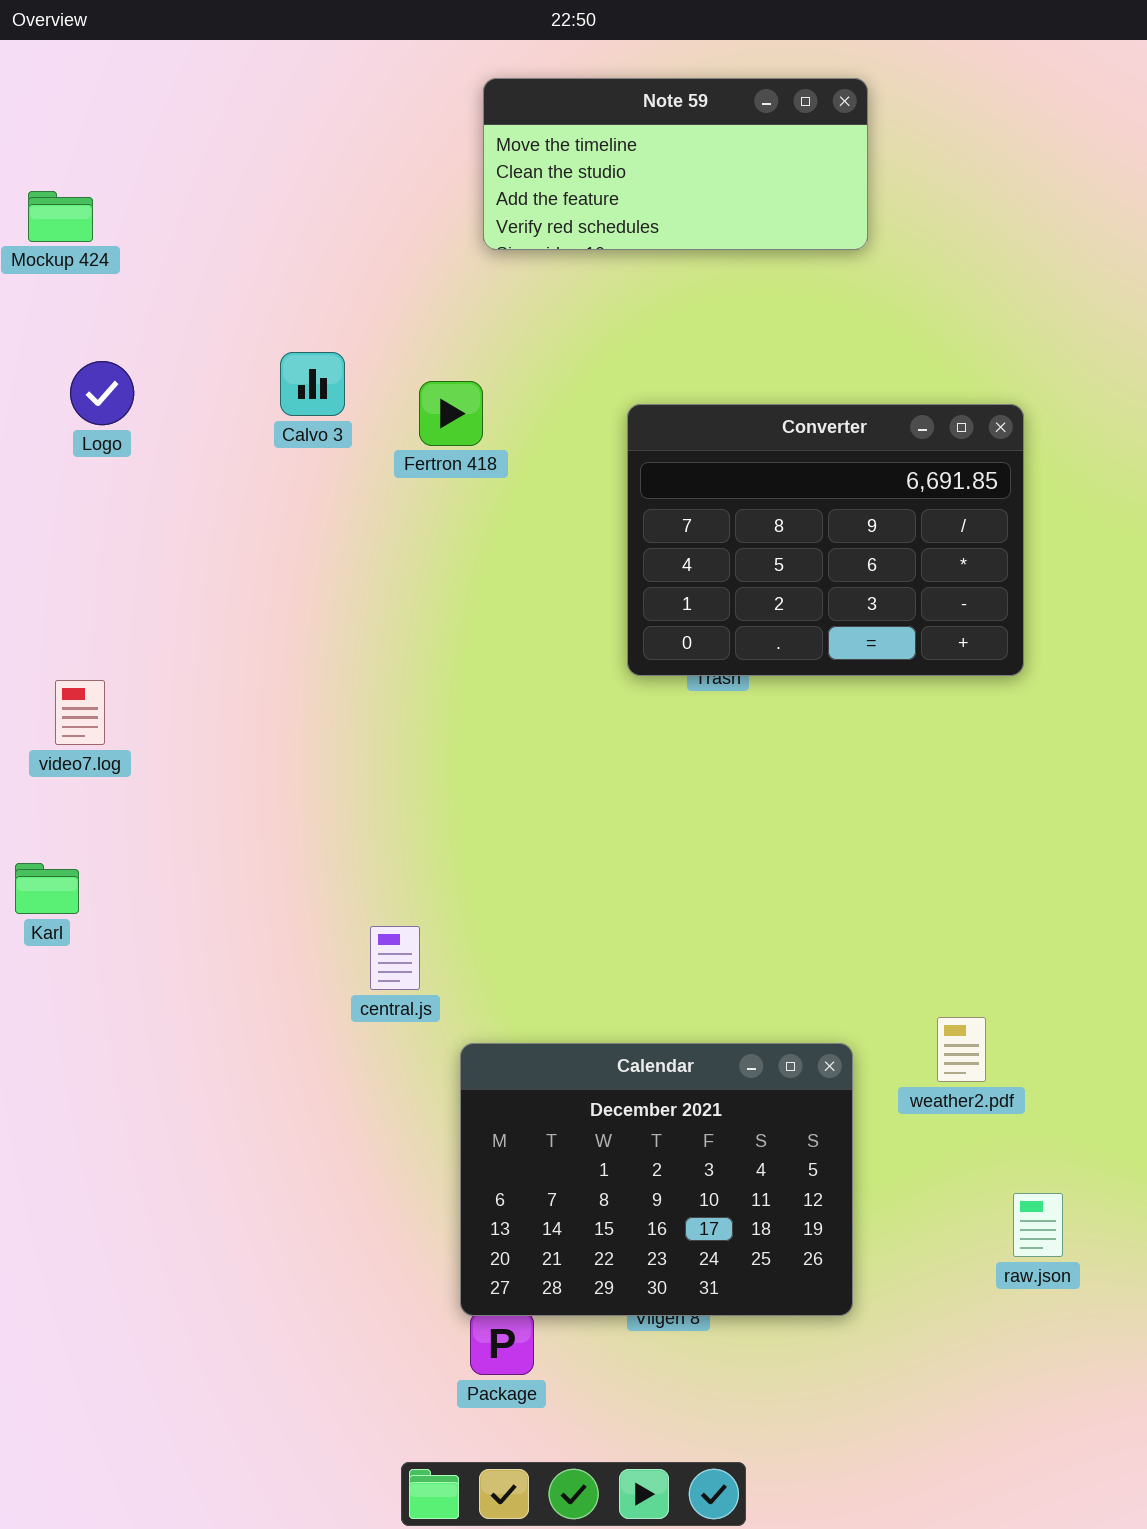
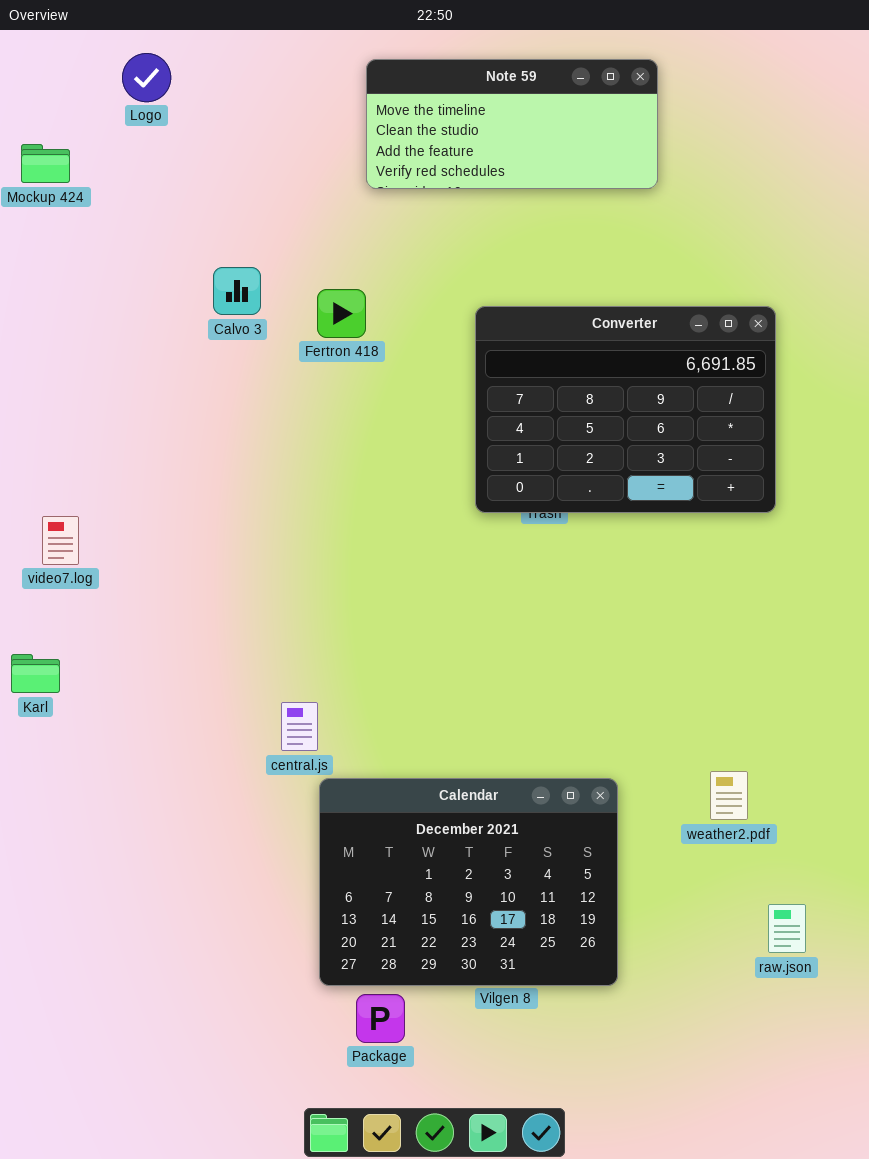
Logo: [70,361,134,425] -> [122,53,171,102], moved
Calendar: [460,1043,853,1316] -> [319,778,618,986], moved

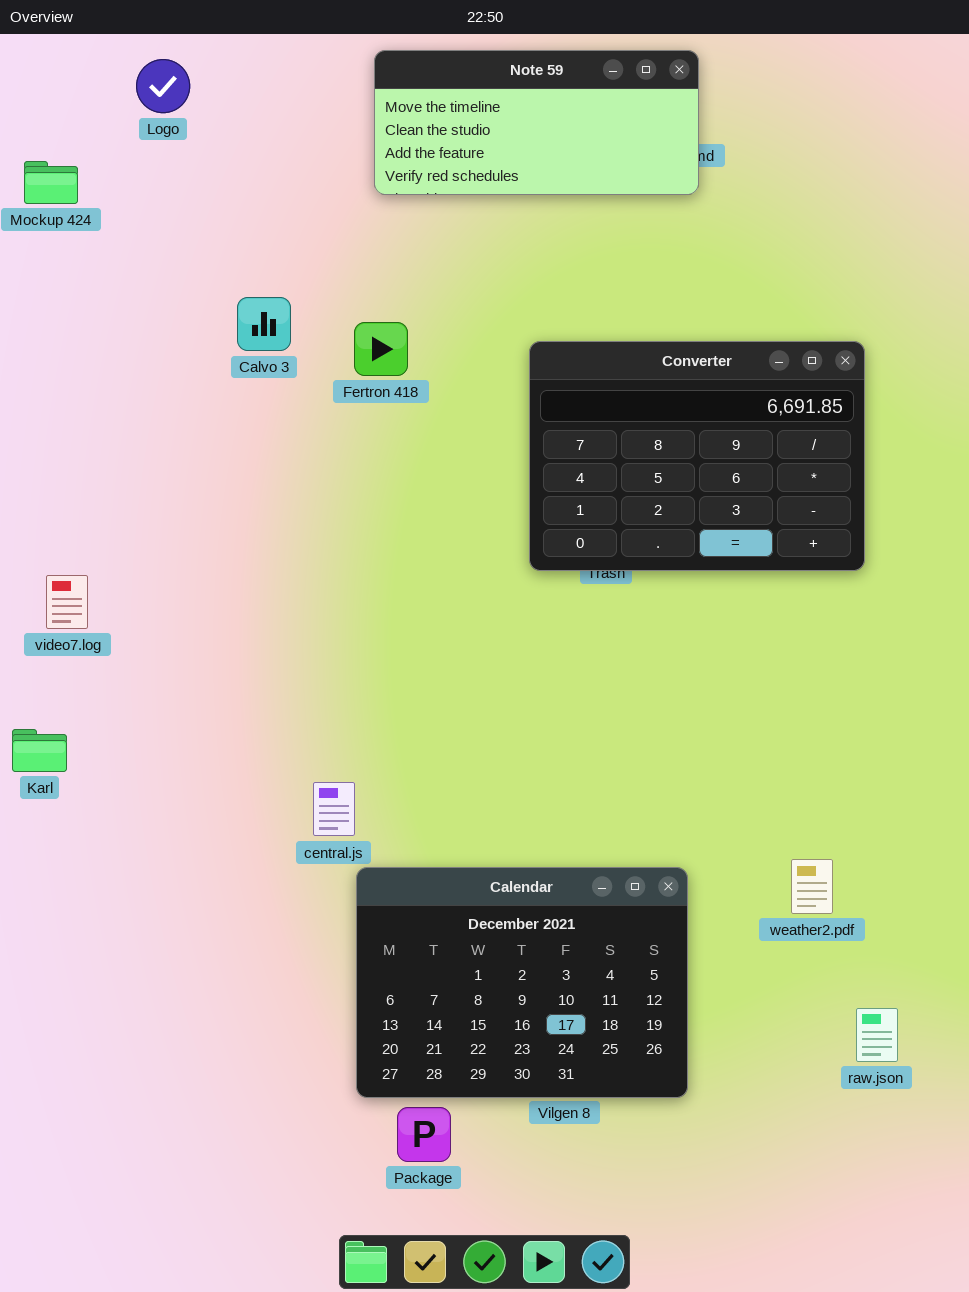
Note 59: [366,59,658,189] -> [374,50,699,195], moved

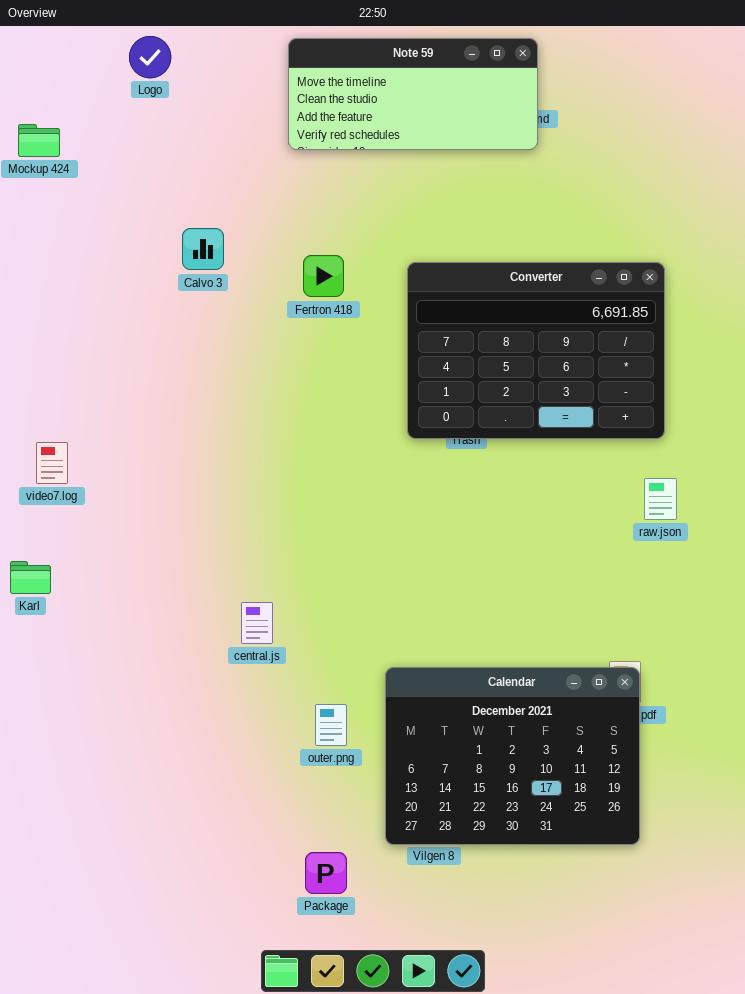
Logo: [136,59,190,113] -> [129,36,171,78], moved
Fertron 418: [354,322,408,376] -> [303,255,344,297], moved
Calendar: [356,867,688,1098] -> [385,667,640,845], moved
raw.json: [856,1008,898,1062] -> [644,478,677,520], moved

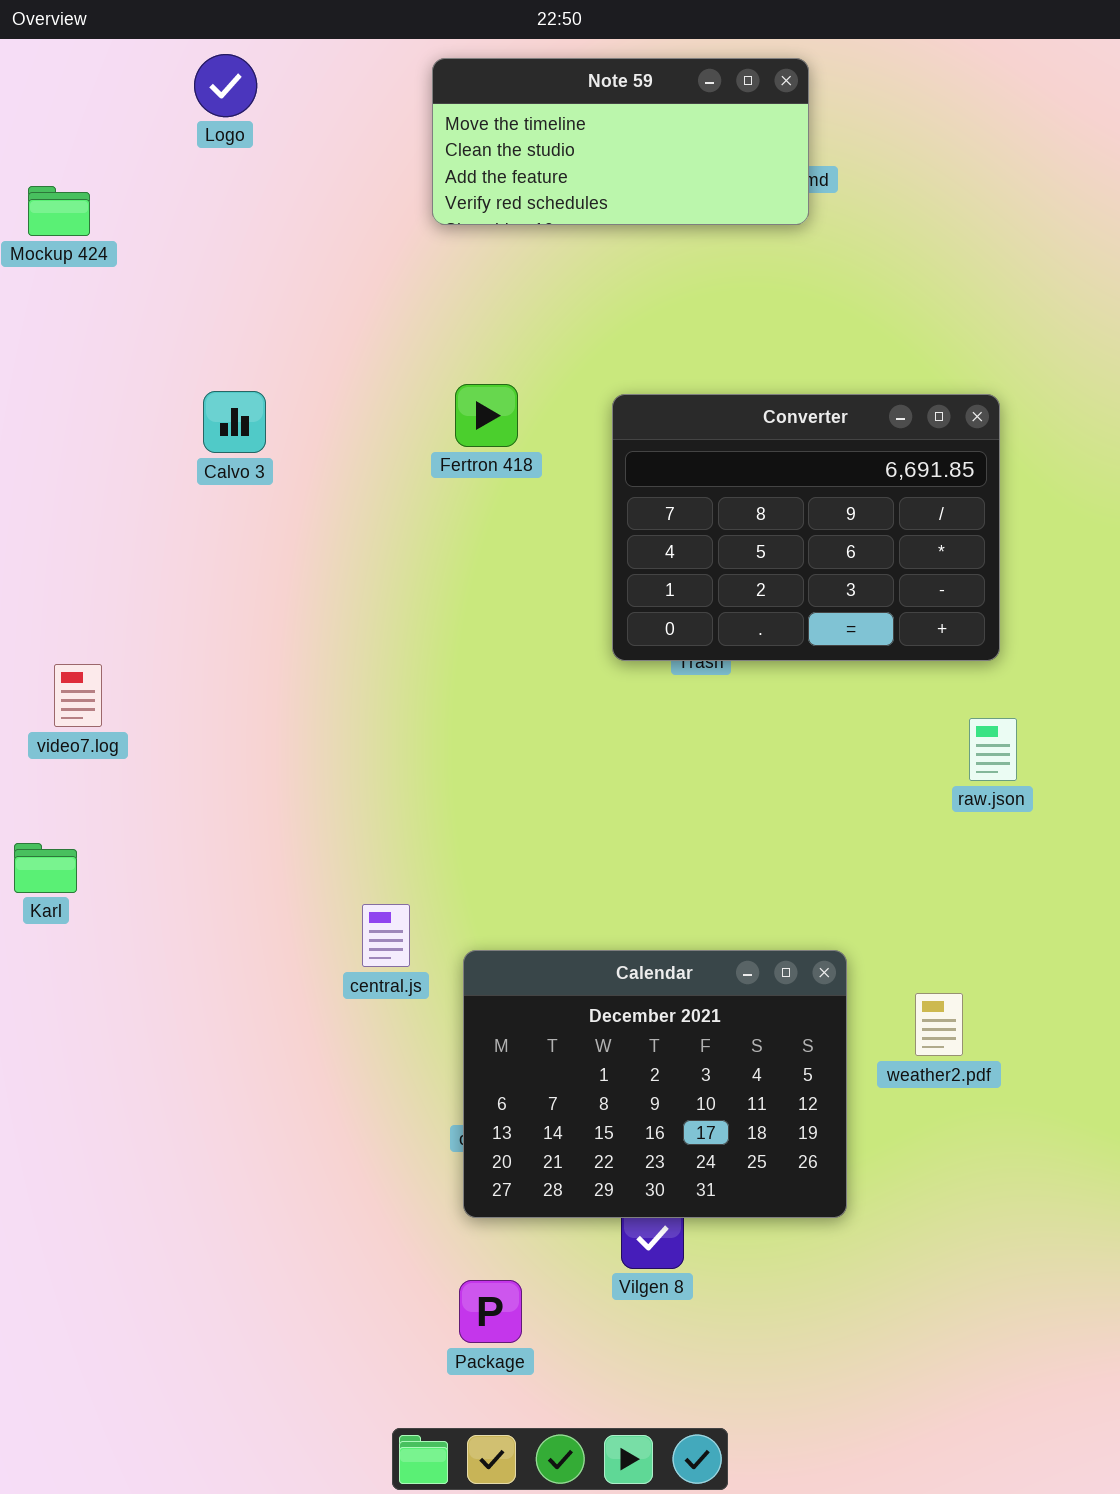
Calvo 3: [182,228,224,270] -> [203,391,266,453], moved
Calendar: [385,667,640,845] -> [463,950,847,1218], moved

